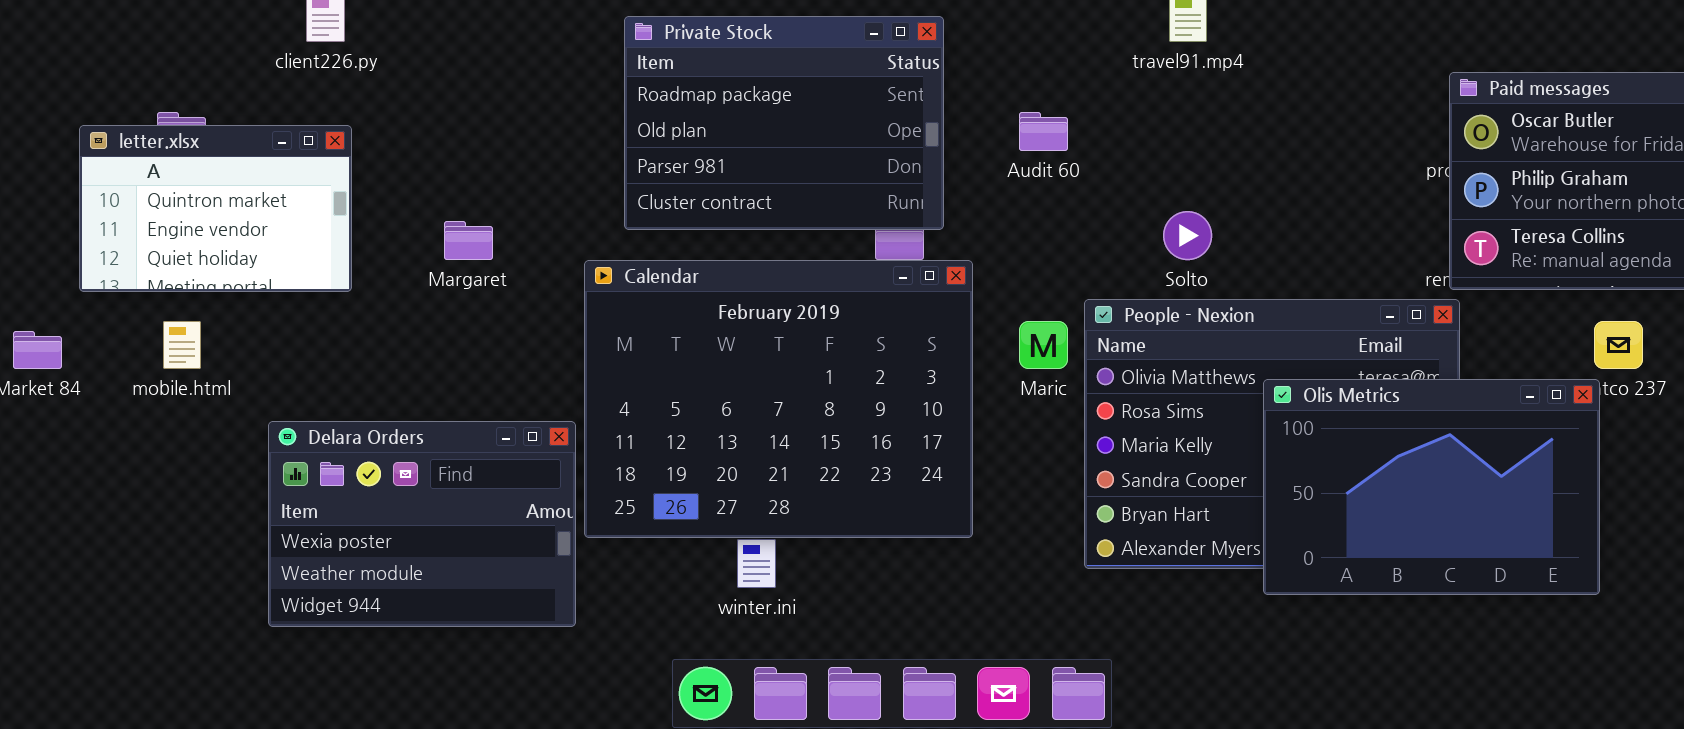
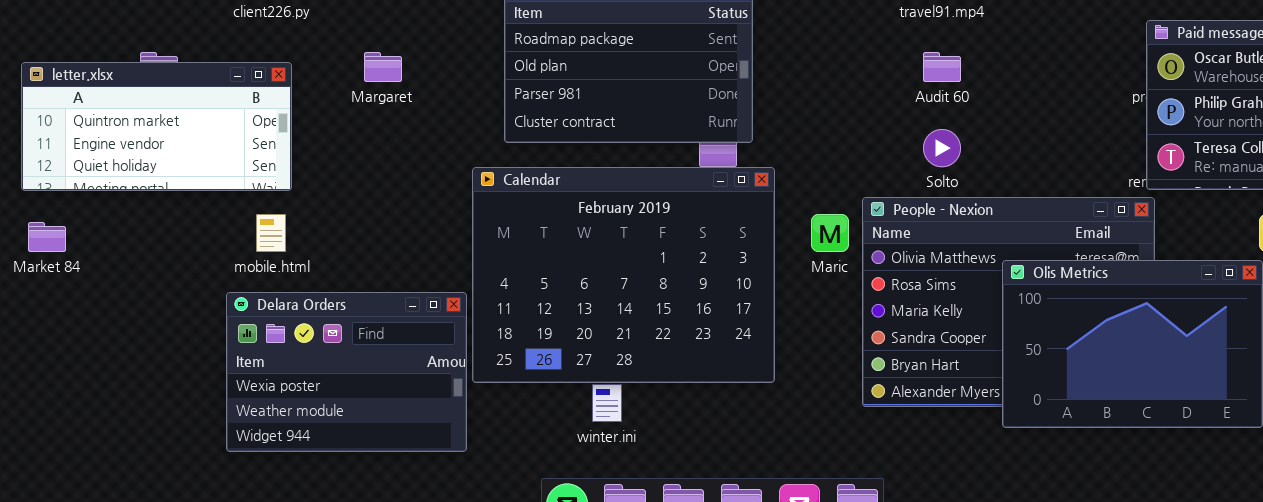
Audit 60: [1019,112,1068,151] -> [923,52,961,82], moved
letter.xlsx: [79,125,352,292] -> [21,62,292,191], resized
Margaret: [444,221,493,260] -> [364,52,402,82], moved
mobile.html: [163,321,201,369] -> [256,214,286,252], moved

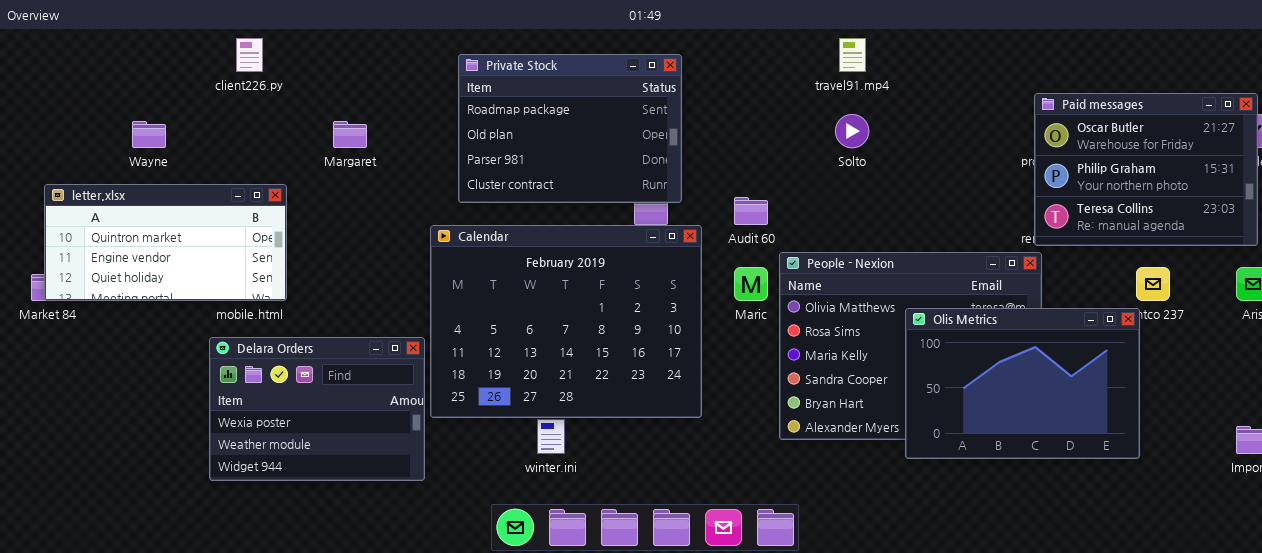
Audit 60: [923,52,961,82] -> [734,197,768,225], moved
letter.xlsx: [21,62,292,191] -> [44,184,287,301], moved
Solto: [923,129,961,167] -> [835,114,869,148], moved

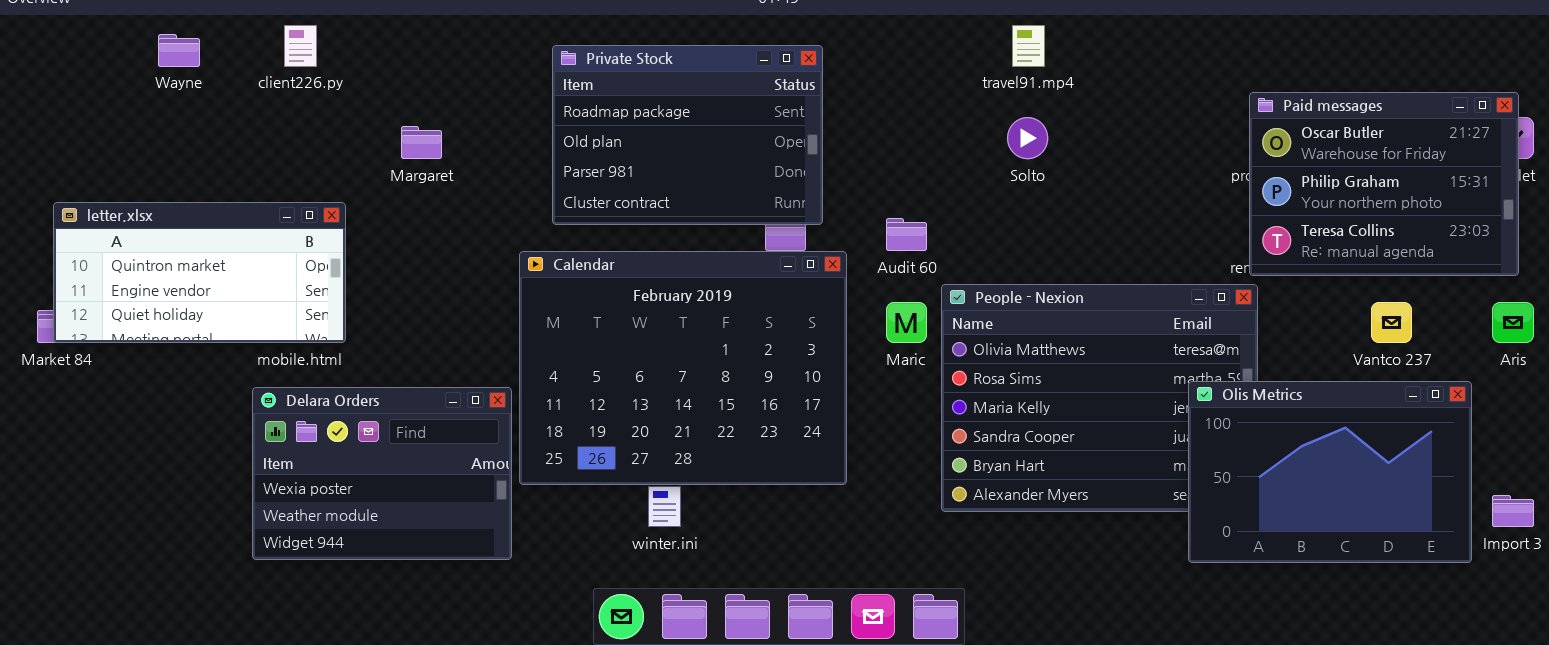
Wayne: [132,121,166,148] -> [158,34,200,67], moved
Olis Metrics: [905,308,1140,459] -> [1188,381,1472,563], moved

